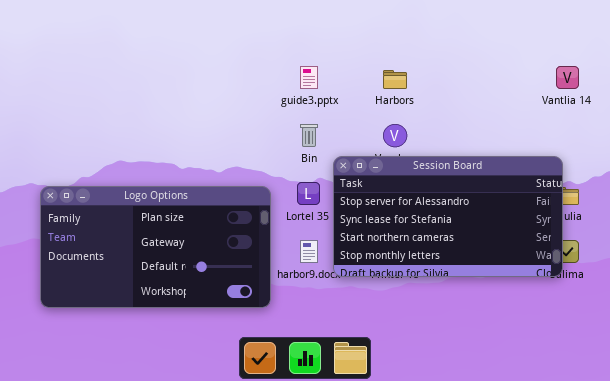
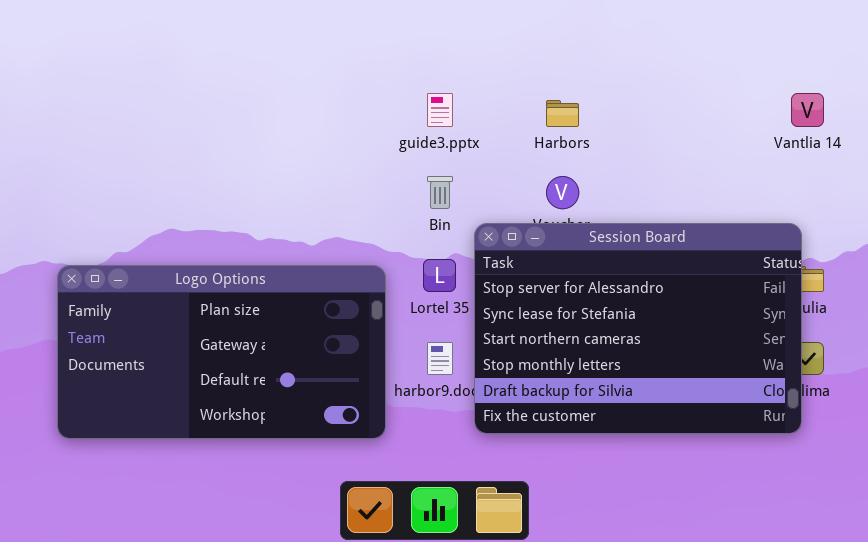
Session Board: [333,156,563,277] -> [474,223,802,434], resized

